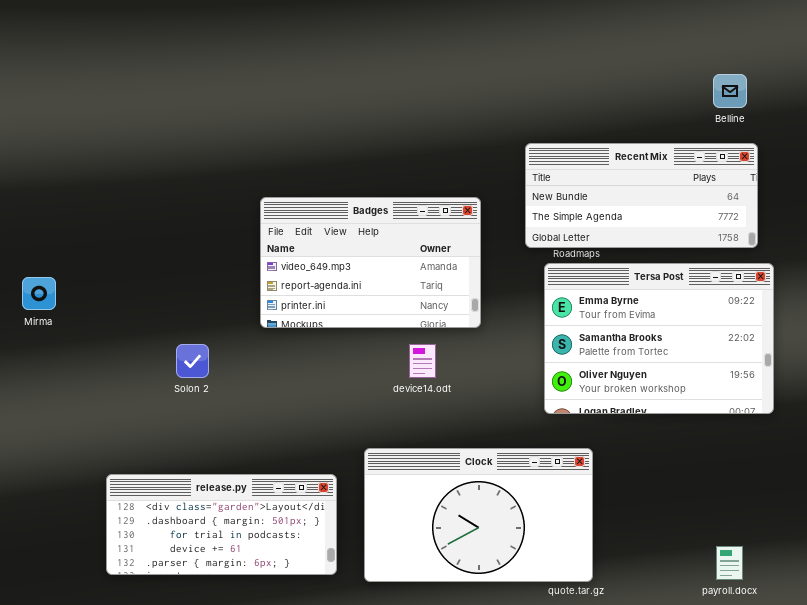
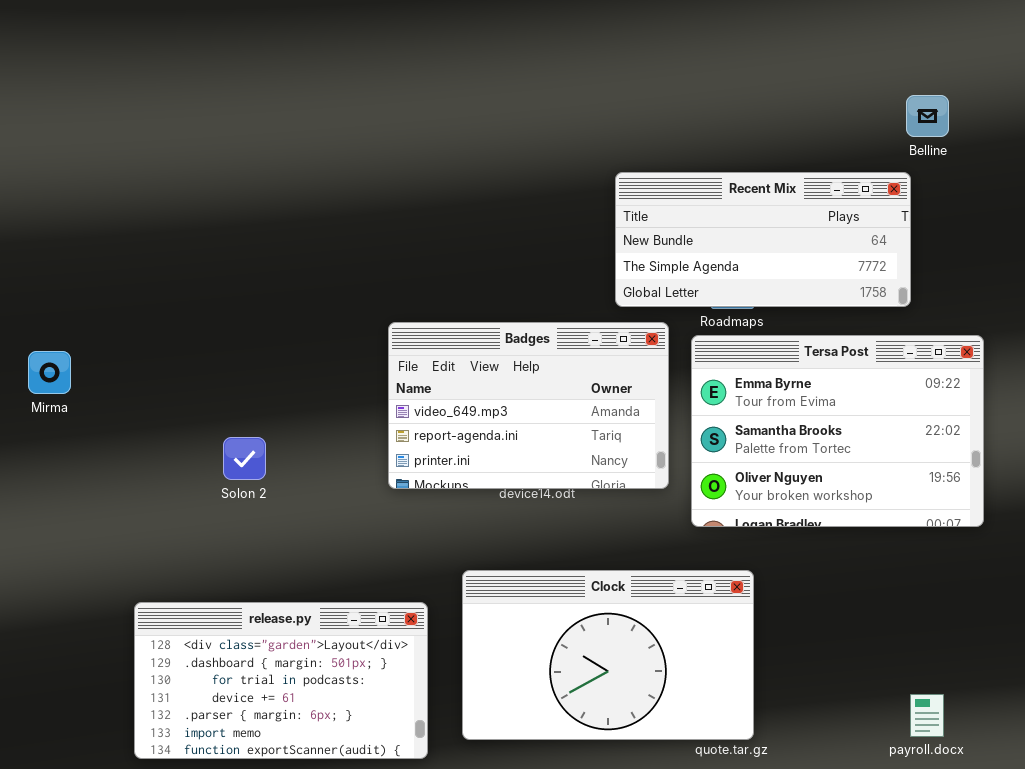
Recent Mix: [525,143,758,248] -> [615,172,911,307], moved
Badges: [260,197,481,328] -> [388,322,669,489], moved
release.py: [106,474,337,575] -> [134,602,428,759], resized

